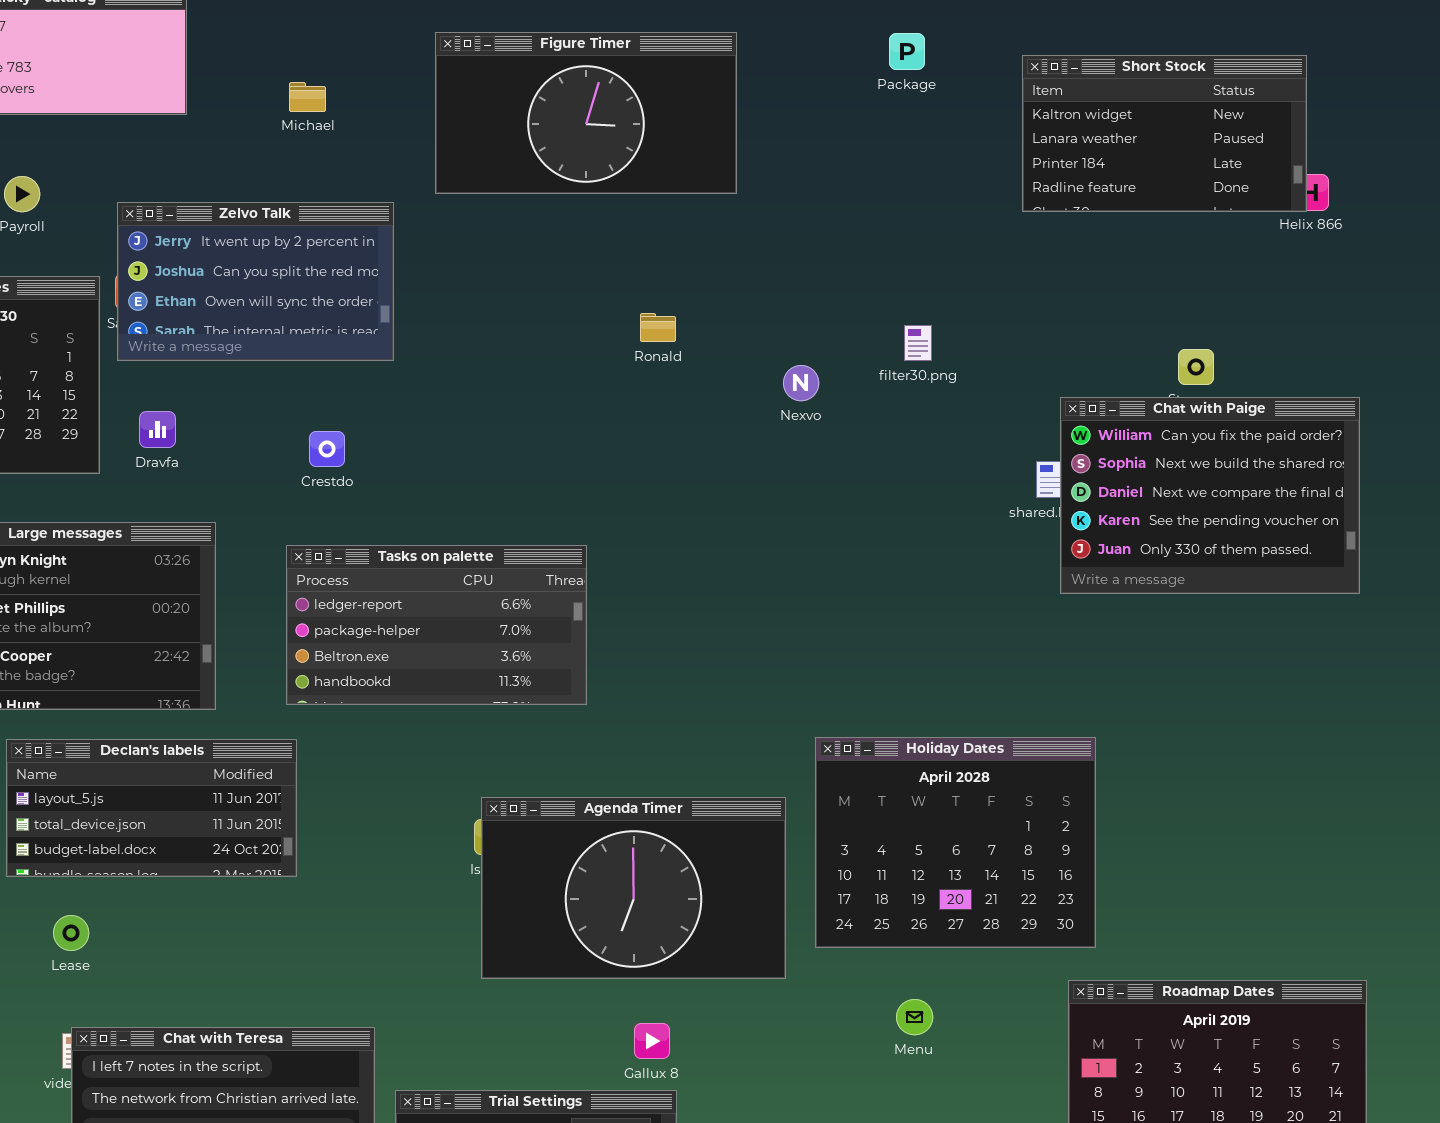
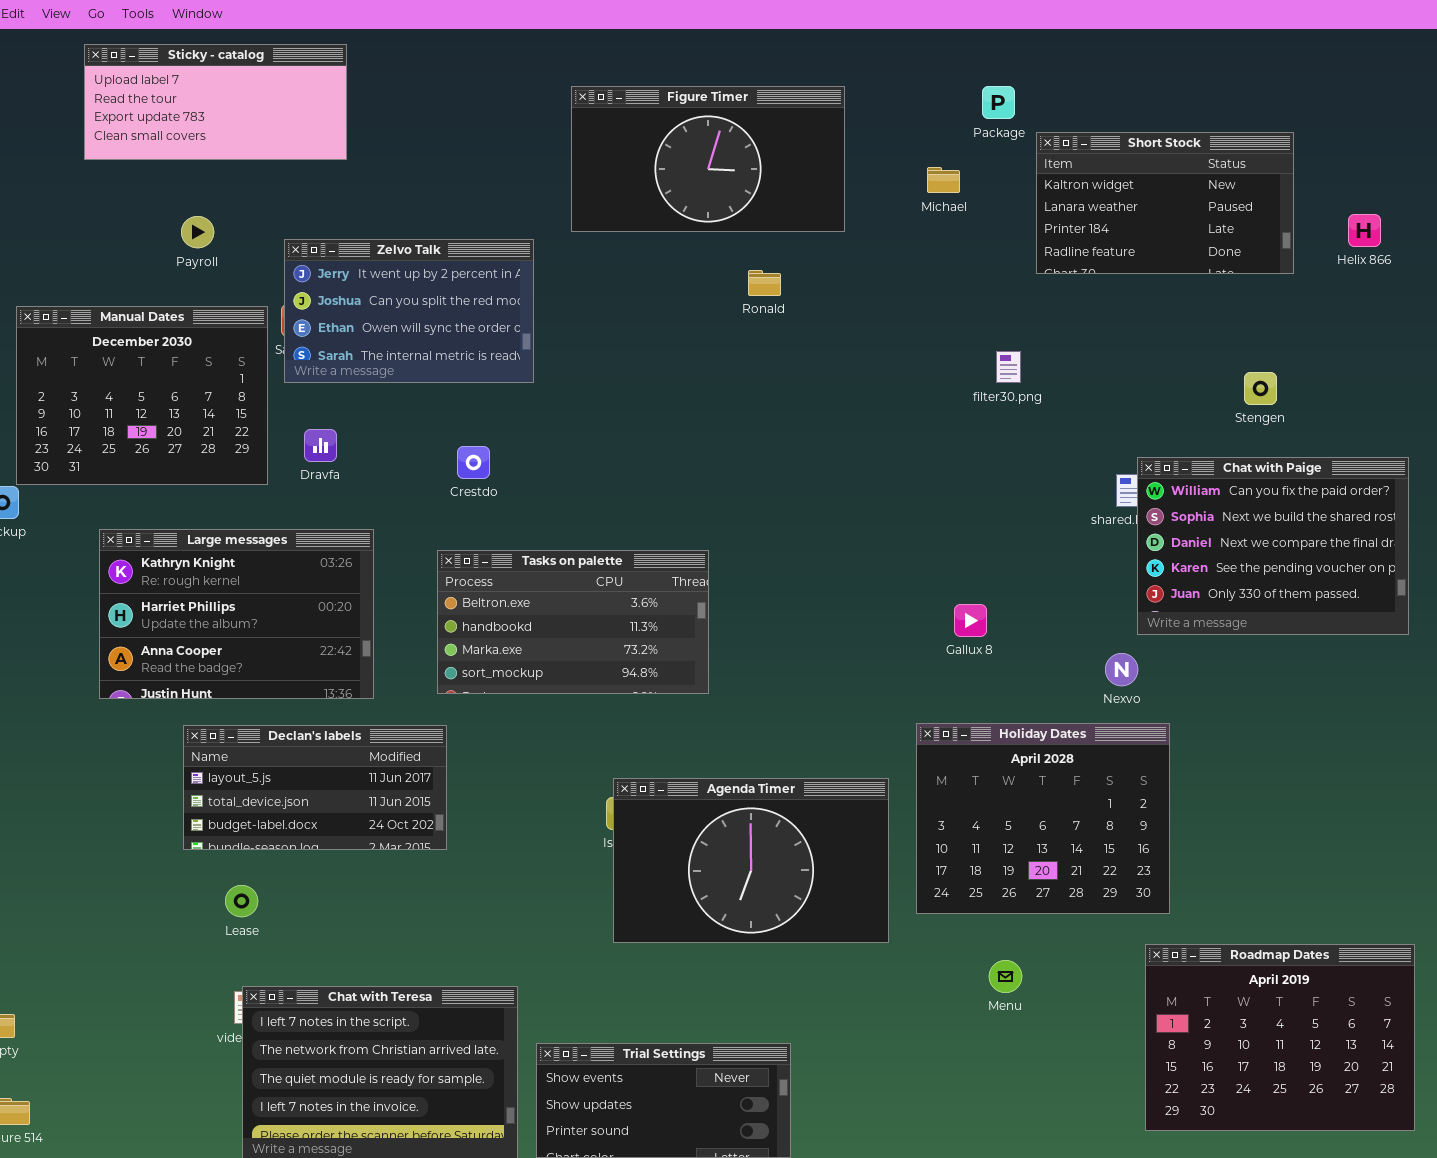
Short Stock: [1022,55,1307,212] -> [1036,132,1294,274], moved
Michael: [289,82,326,112] -> [927,167,960,193], moved
Ronald: [640,313,676,342] -> [748,270,781,296], moved
Nexvo: [783,365,819,401] -> [1105,653,1138,686], moved
Chat with Paige: [1060,397,1360,594] -> [1137,457,1409,635], moved
Tasks on palette: [286,545,587,705] -> [437,550,709,694], scrolled down 2 rows
Gallux 8: [634,1023,670,1059] -> [954,604,987,637], moved

